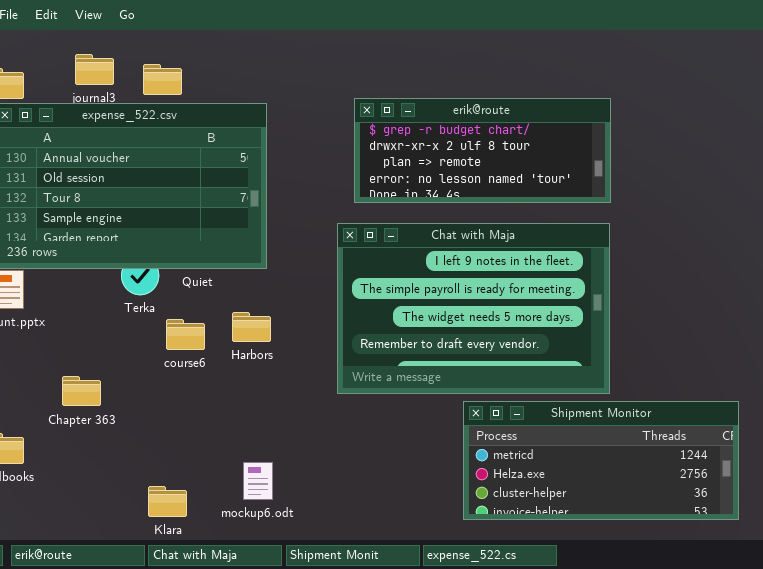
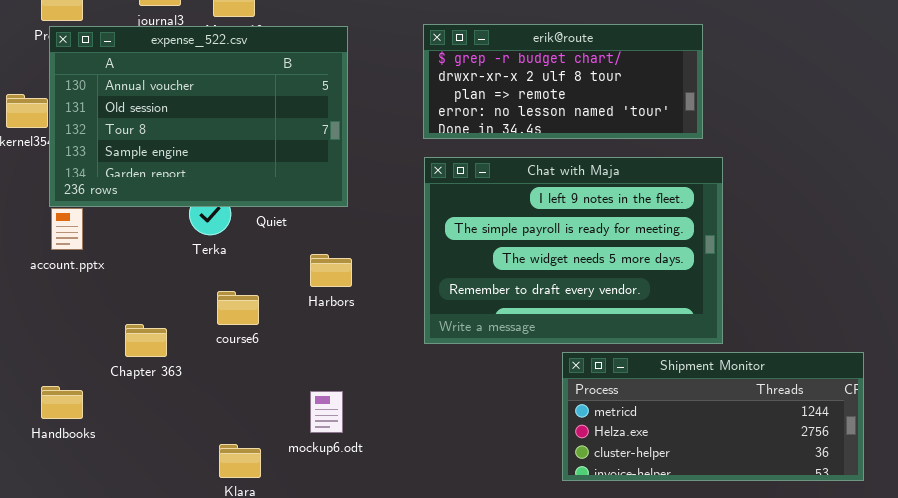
erik@route: [354,98,611,203] -> [423,24,703,139], moved
course6: [166,319,205,350] -> [217,291,259,325], moved
mockup6.odt: [243,462,273,500] -> [310,391,343,433], moved

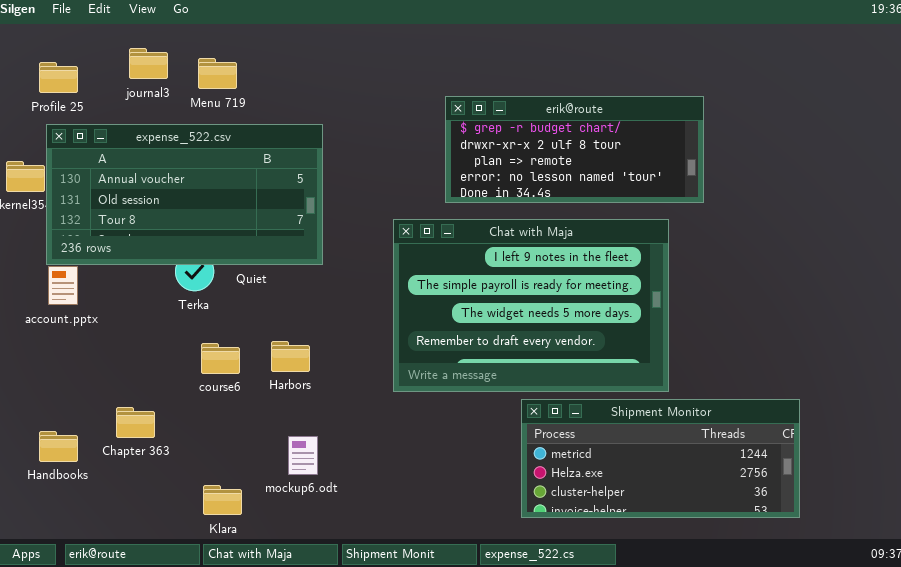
erik@route: [423,24,703,139] -> [445,96,704,203], moved
expense_522.csv: [49,26,348,207] -> [46,124,323,265], resized
Harbors: [310,254,352,287] -> [271,341,310,372], moved
Chapter 363: [125,324,167,357] -> [116,407,155,438], moved

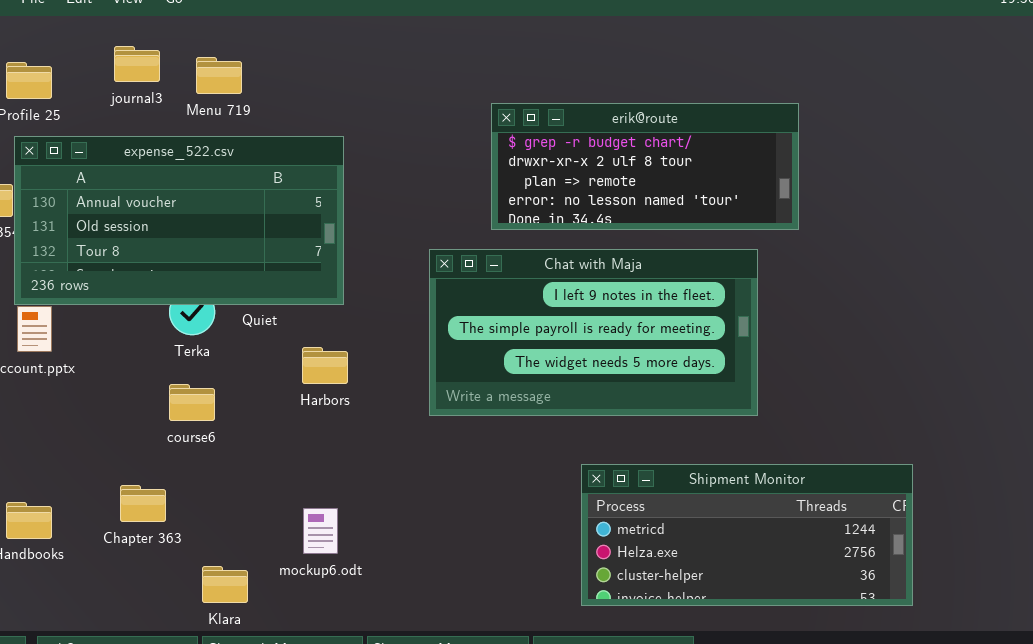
Chat with Maja: [393,219,669,392] -> [429,249,758,416], resized
Harbors: [271,341,310,372] -> [302,347,348,384], moved
course6: [201,343,240,374] -> [169,384,215,421], moved
Chapter 363: [116,407,155,438] -> [120,485,166,522], moved

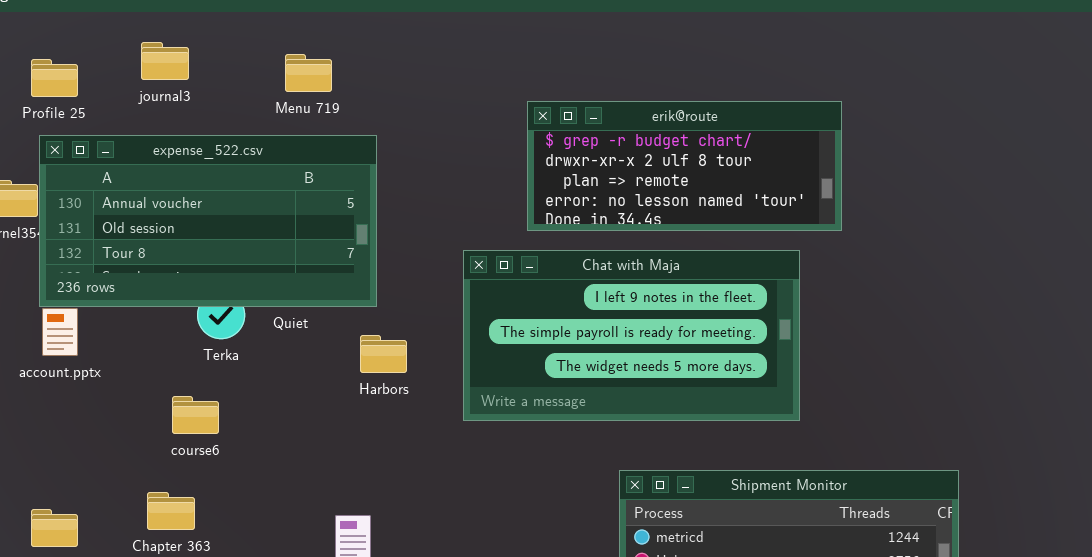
Menu 719: [196,57,242,94] -> [285,54,332,92], moved
Harbors: [302,347,348,384] -> [360,335,407,373], moved
course6: [169,384,215,421] -> [172,396,219,434], moved

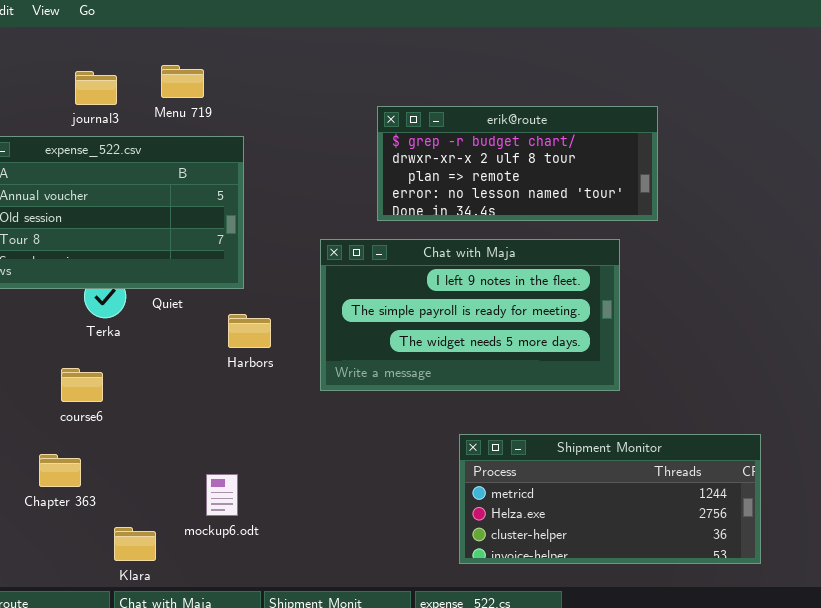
journal3: [141,42,189,80] -> [75,71,117,105], moved

